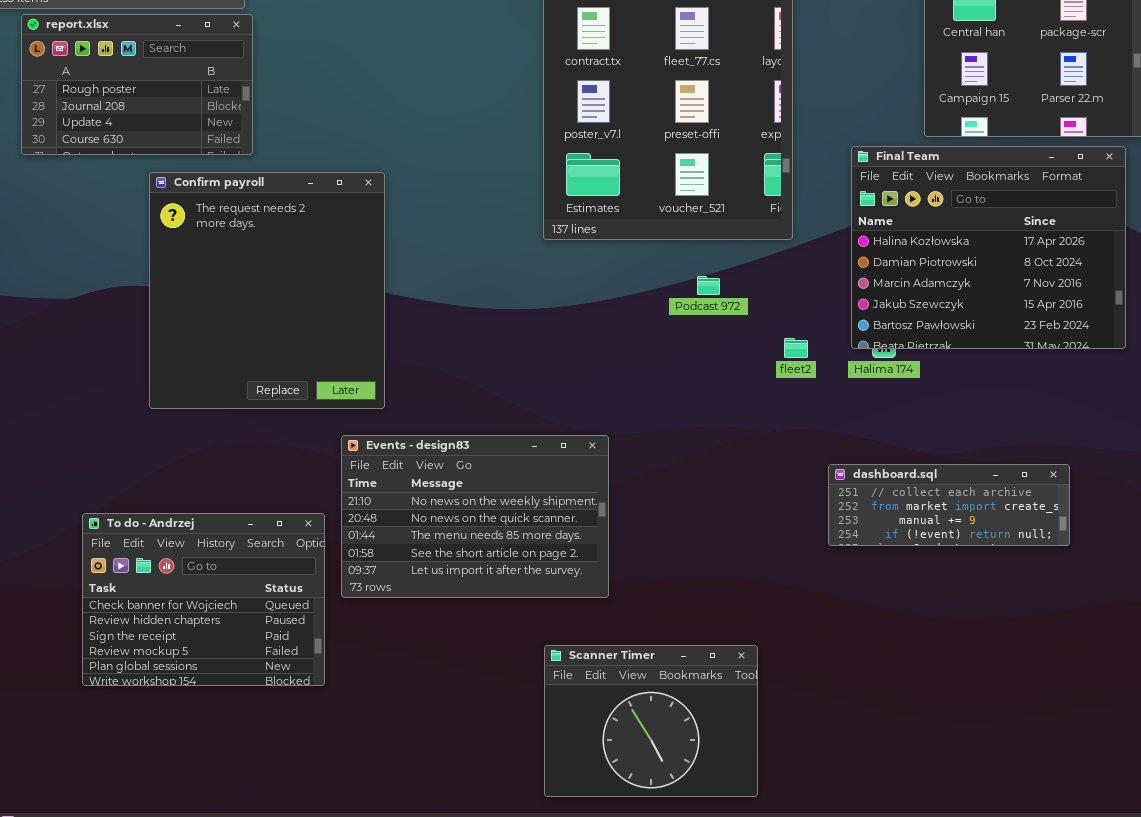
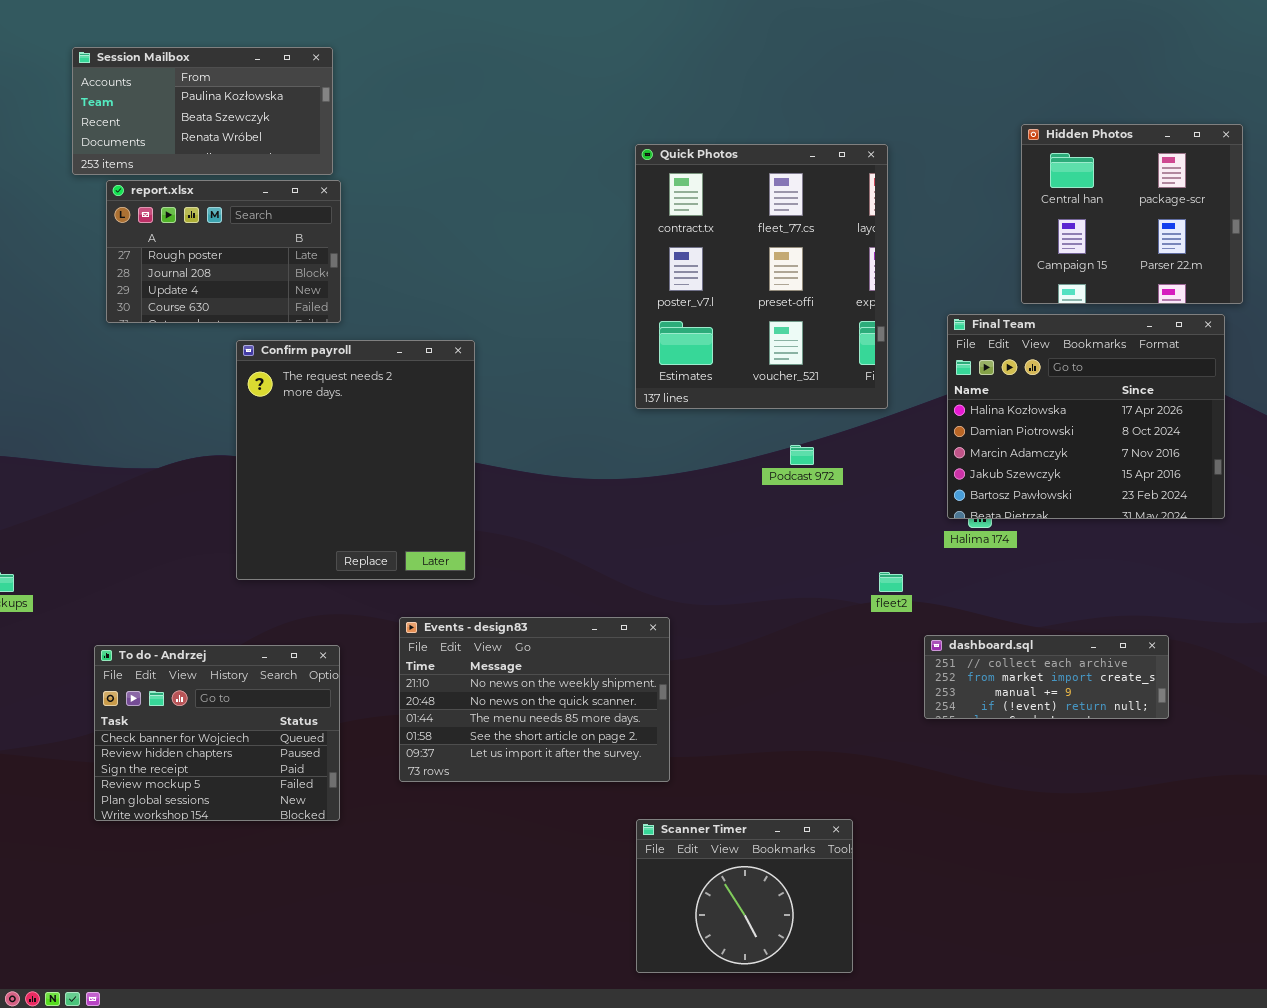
fleet2: [784,338,808,358] -> [879,572,903,592], moved
Events - design83: [341,435,609,598] -> [399,617,670,782], moved
To do - Andrzej: [82,513,325,686] -> [94,645,340,821], moved

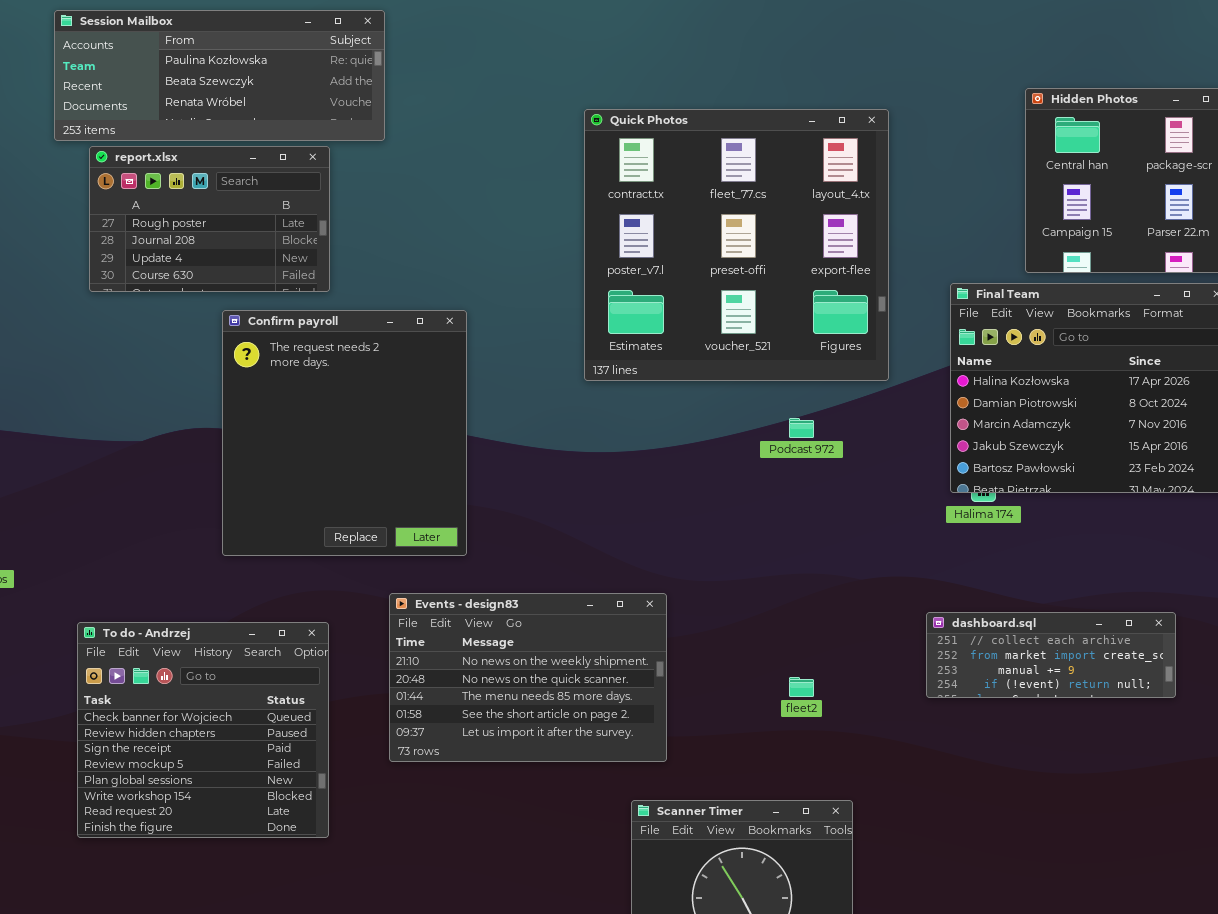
Session Mailbox: [72,47,333,175] -> [54,10,385,141], resized
Quick Photos: [635,144,888,409] -> [584,109,889,381], resized
fleet2: [879,572,903,592] -> [789,677,814,697], moved
To do - Andrzej: [94,645,340,821] -> [77,622,329,838], resized

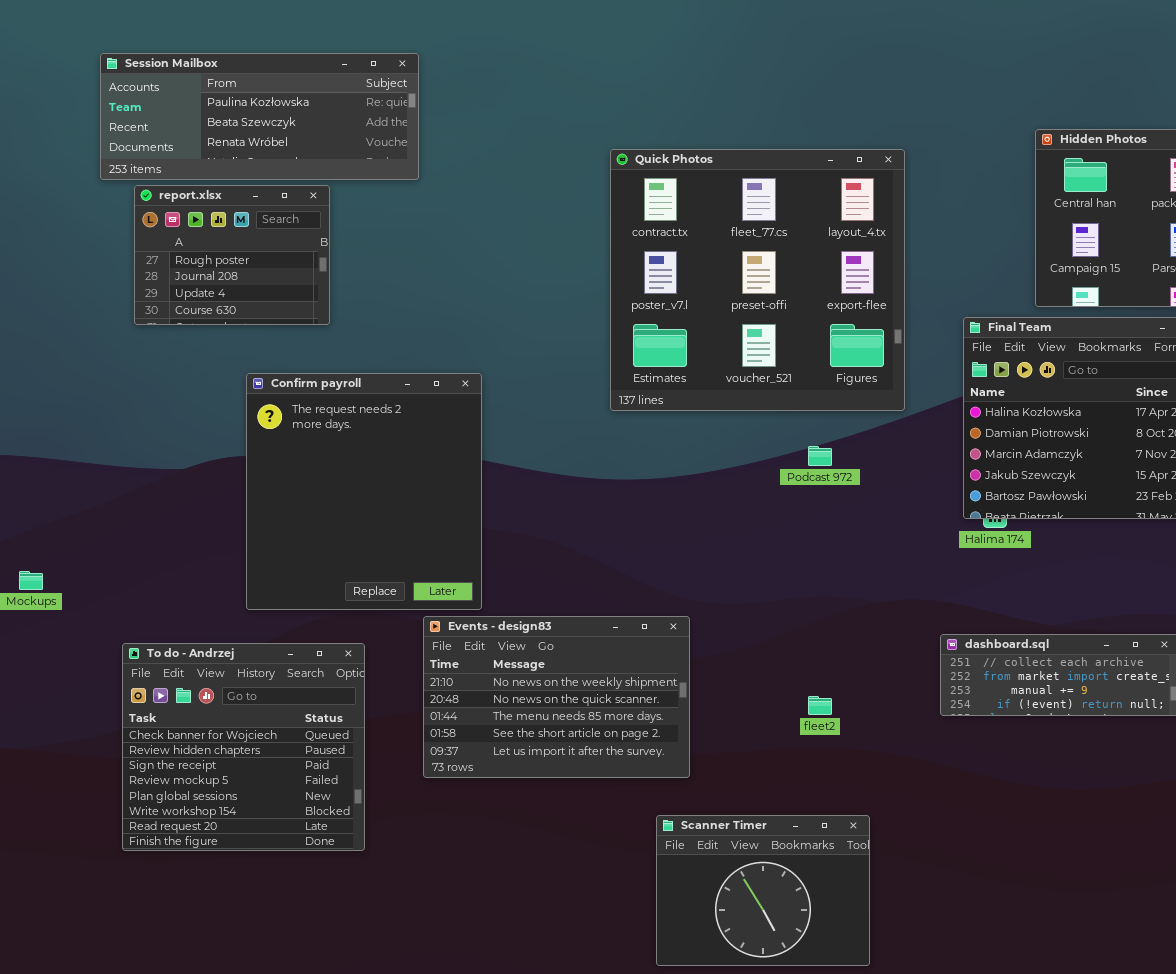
report.xlsx: [89,146,330,292] -> [134,185,330,325], resized
Confirm payroll: [222,310,467,556] -> [246,373,482,610], moved

